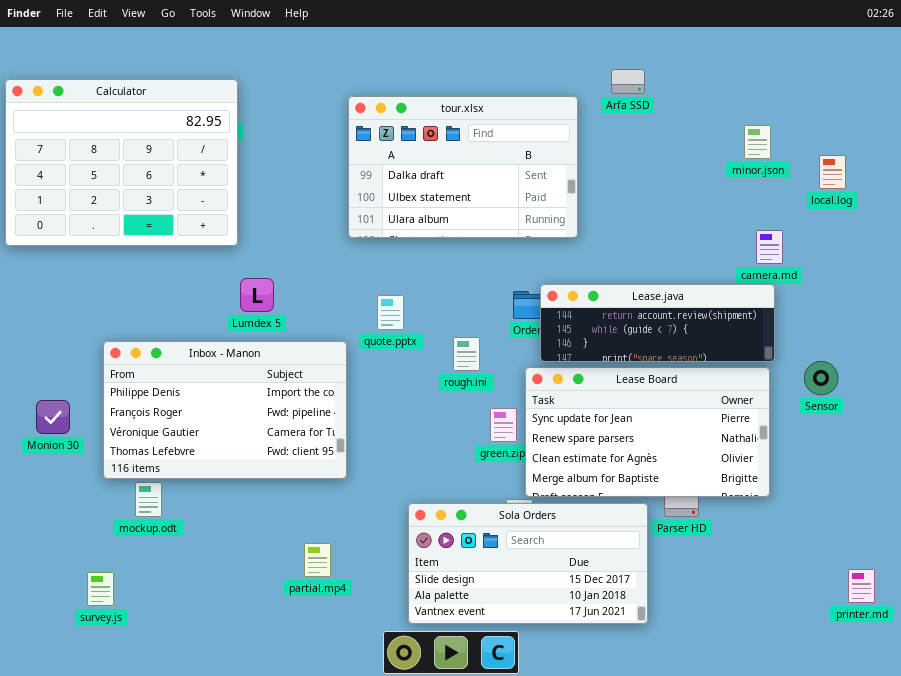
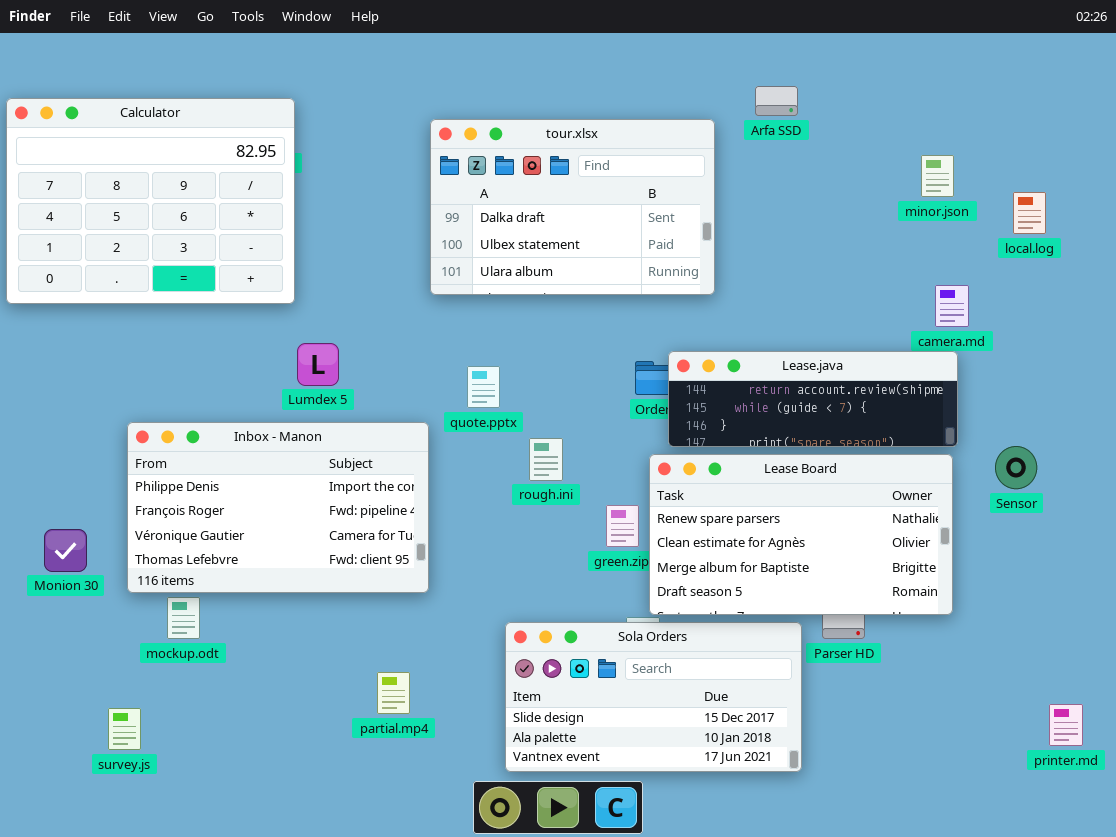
rough.ini: [453,337,480,371] -> [529,438,563,481], moved
Lease Board: [525,367,770,497] -> [649,454,953,615], scrolled down 1 row
Monion 30: [36,400,70,434] -> [44,529,87,572], moved

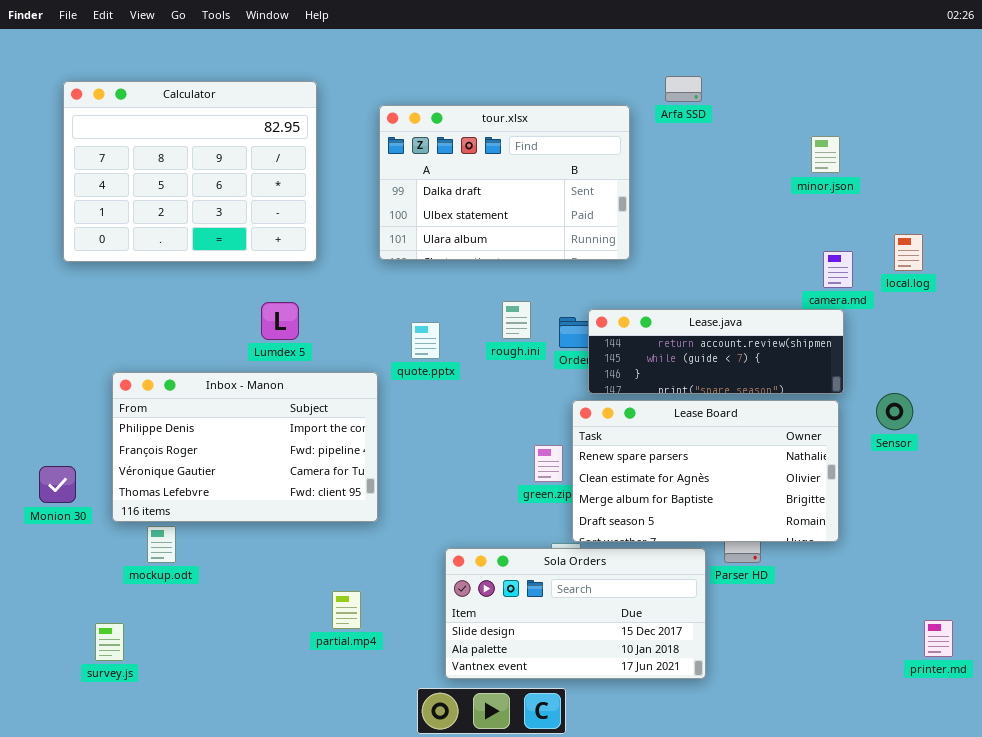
Calculator: [6,98,295,304] -> [63,81,317,262], moved
local.log: [1013,192,1046,234] -> [894,234,923,271], moved
rough.ini: [529,438,563,481] -> [502,301,531,339], moved

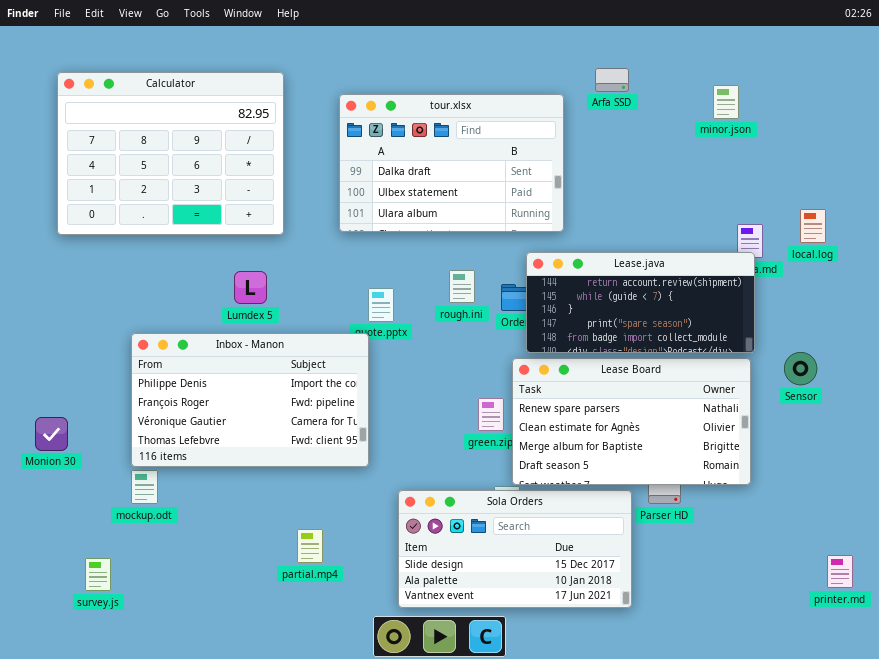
minor.json: [811,136,840,173] -> [713,85,739,119], moved
Lease.java: [588,309,844,394] -> [526,252,755,353], resized
Inbox - Manon: [112,372,378,522] -> [131,333,369,467], moved

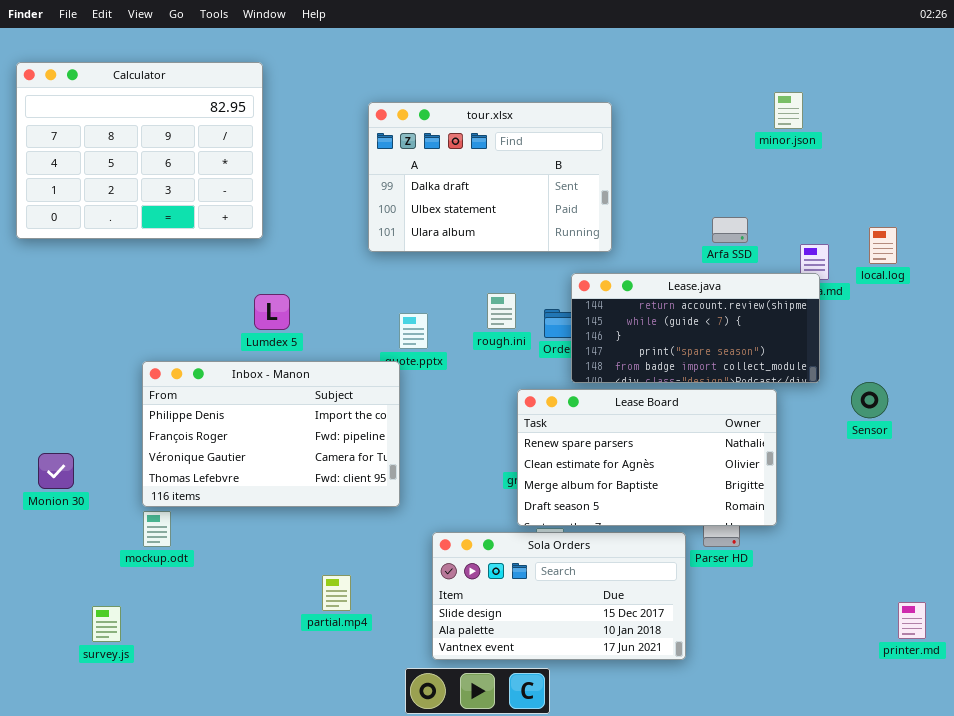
Arfa SSD: [595,68,629,92] -> [712,217,748,243], moved
Calculator: [57,72,284,235] -> [16,62,263,239], moved
Lease Board: [512,358,751,485] -> [517,389,777,526], moved

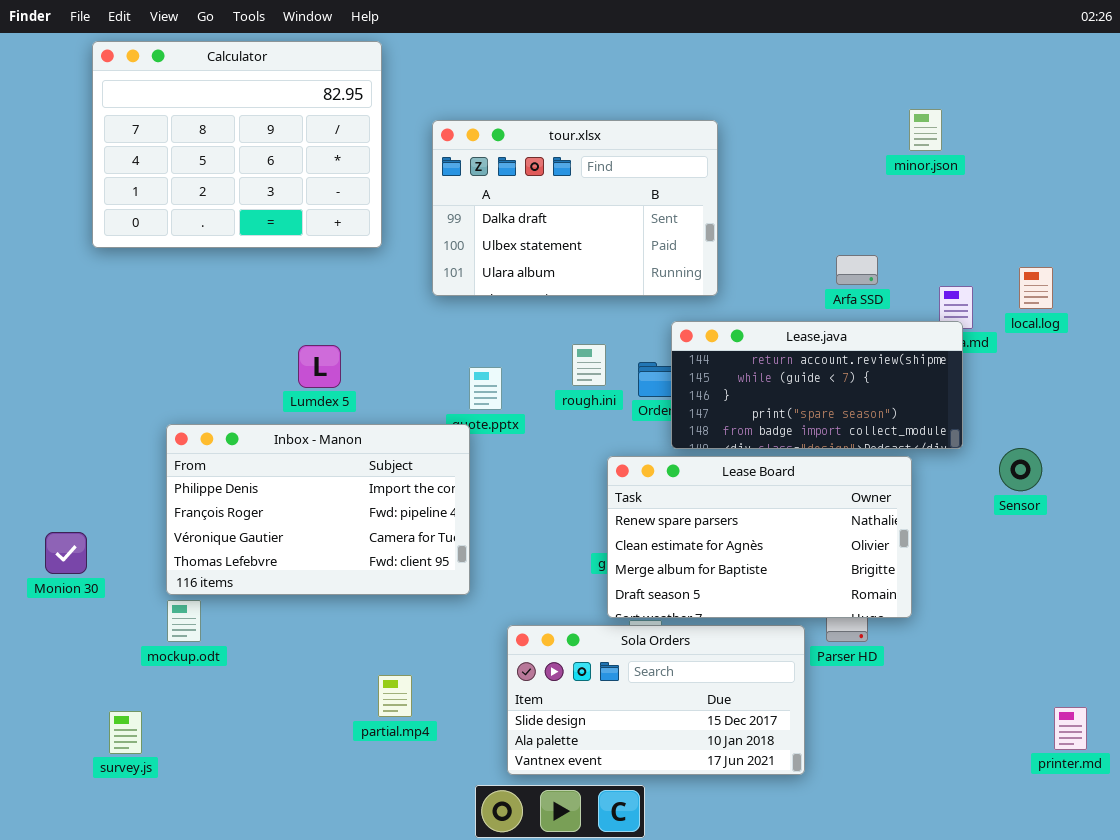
Calculator: [16,62,263,239] -> [92,41,382,248], moved

